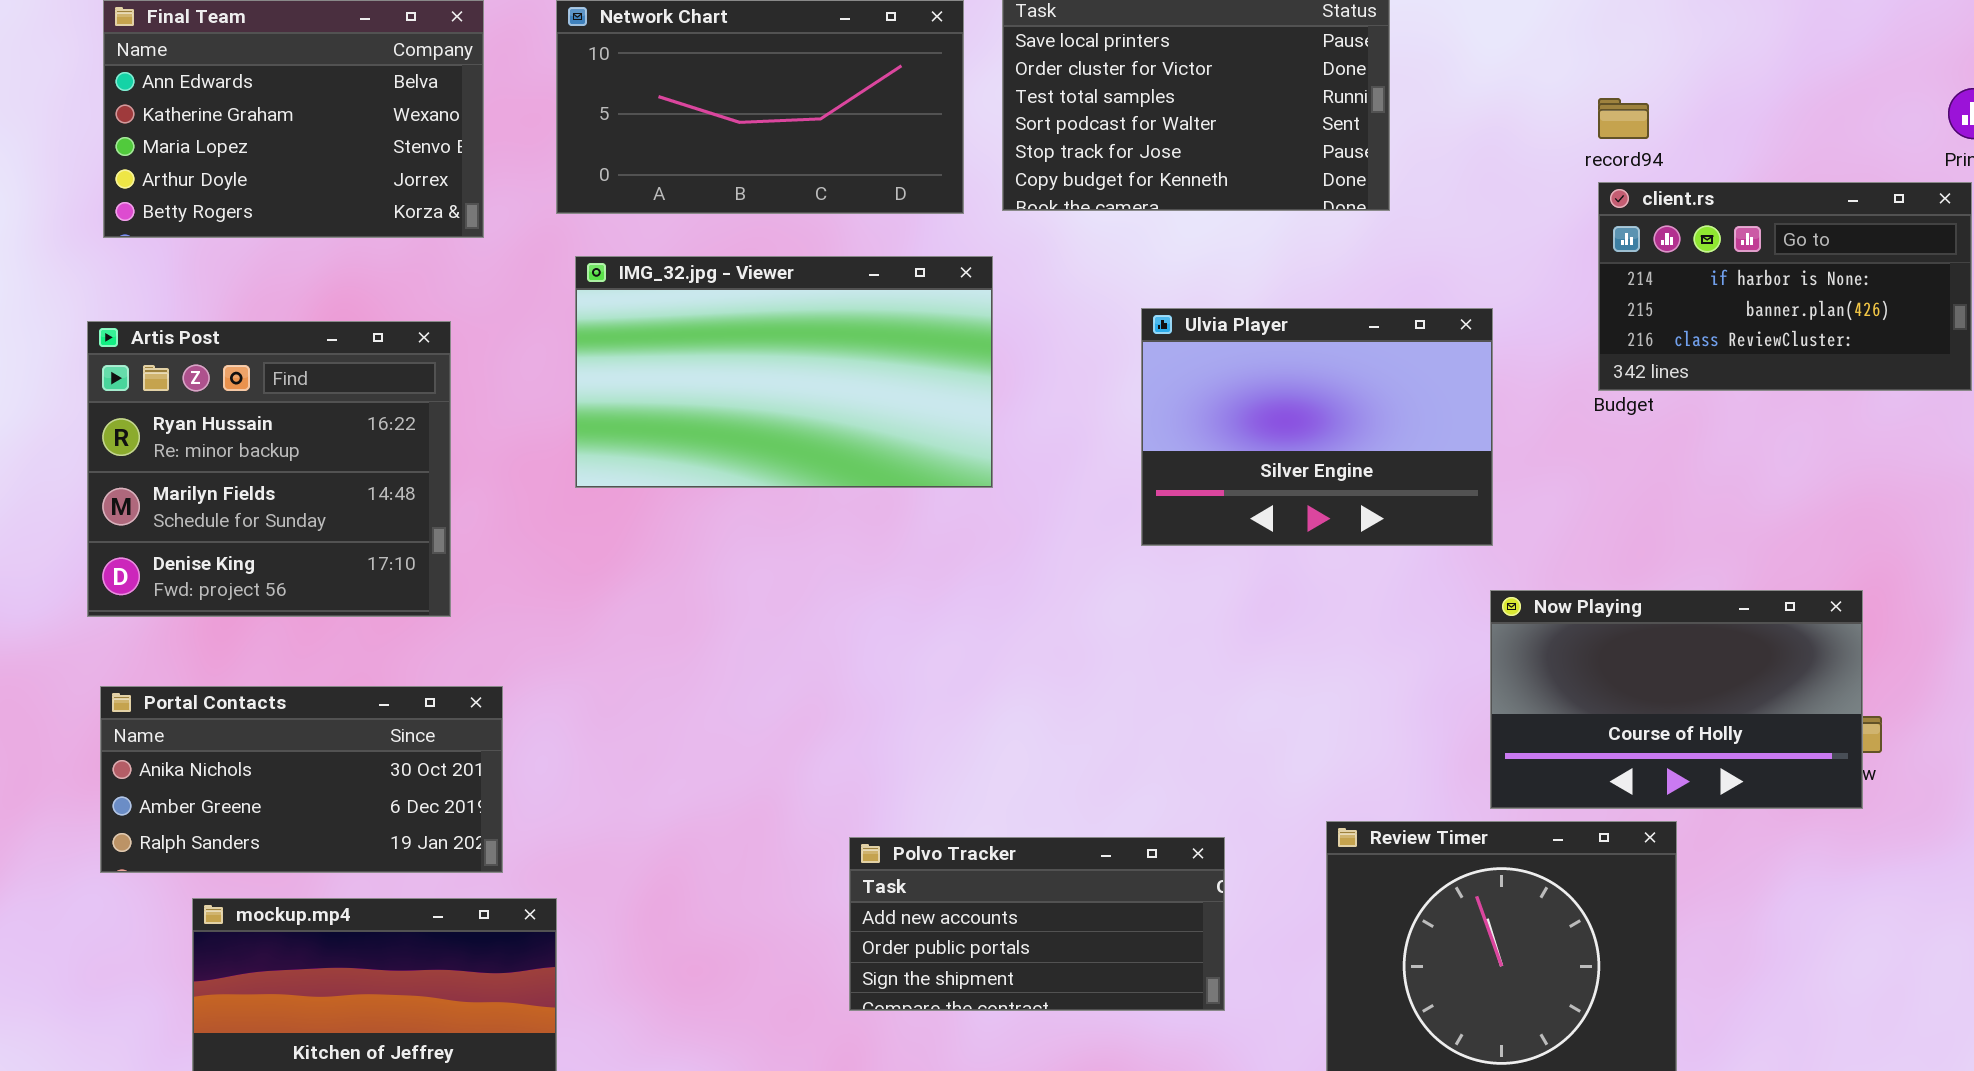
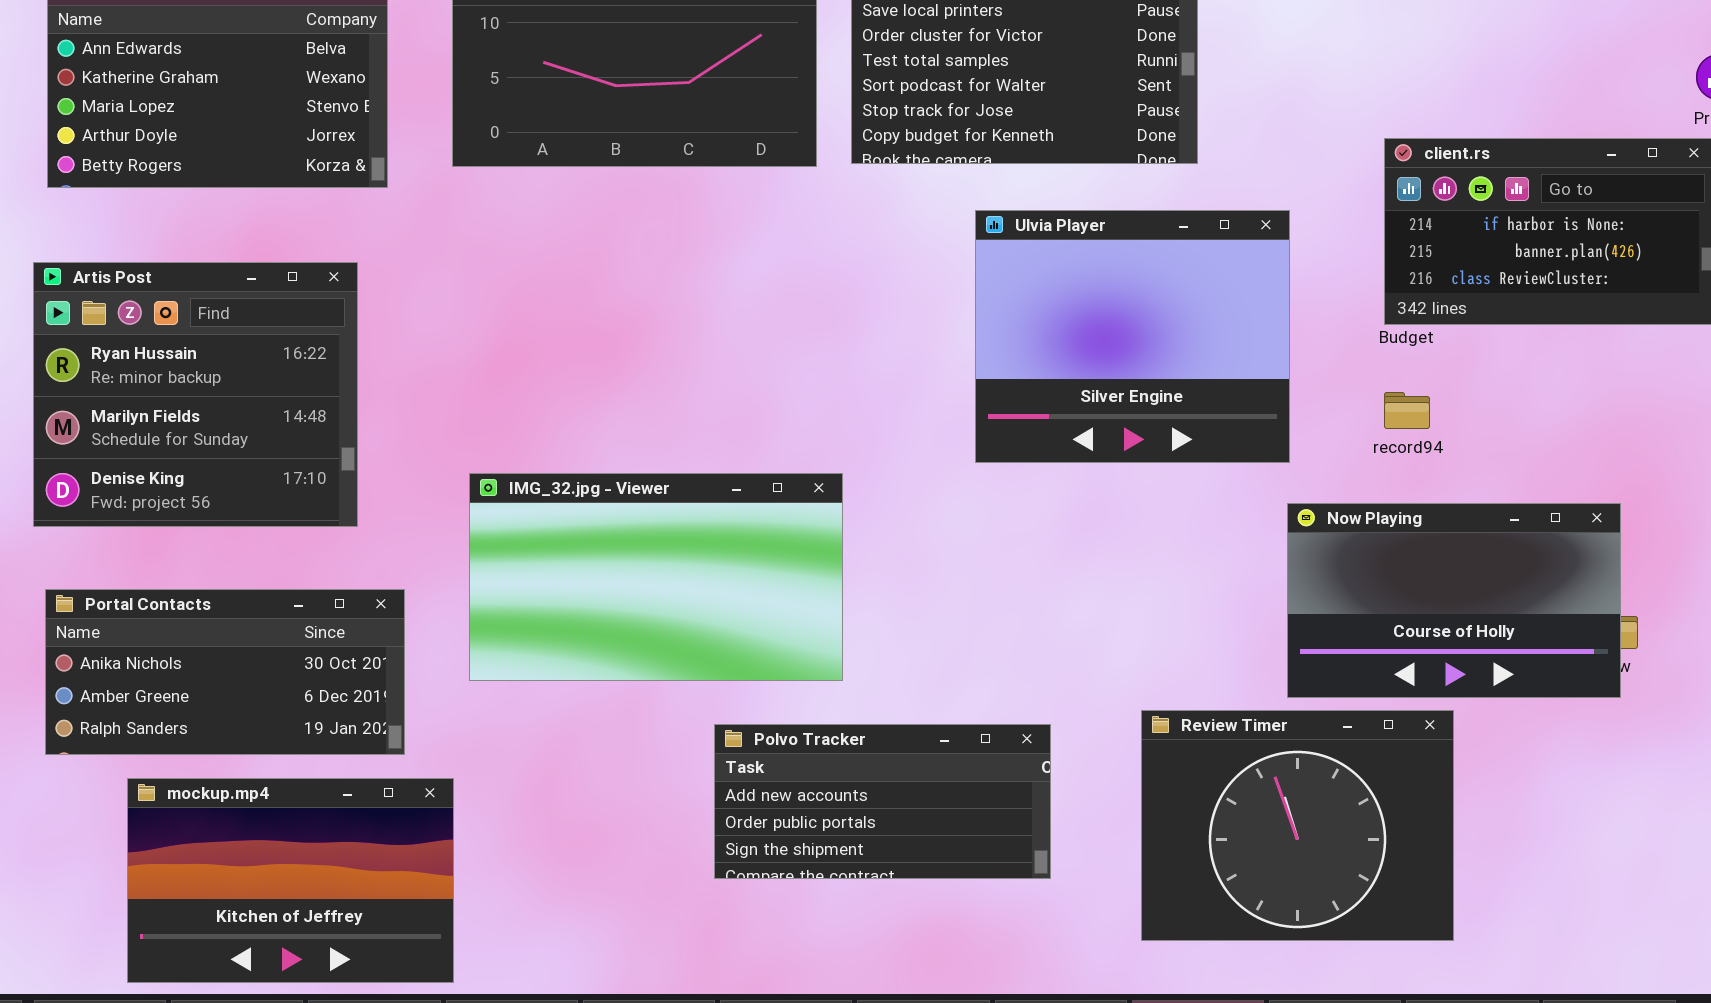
record94: [1598,98,1649,139] -> [1384,392,1430,429], moved
IMG_32.jpg - Viewer: [575,256,993,488] -> [469,473,843,681], moved
Ulvia Player: [1141,308,1493,546] -> [975,210,1290,463], resized

